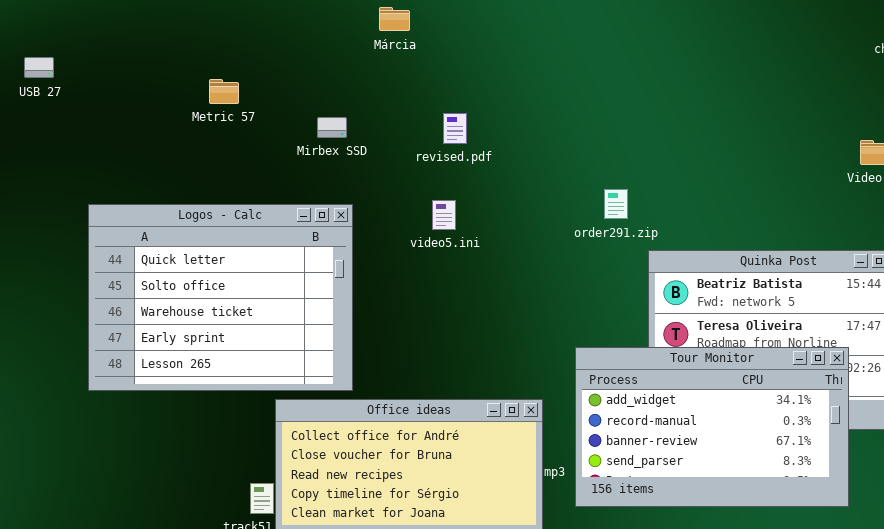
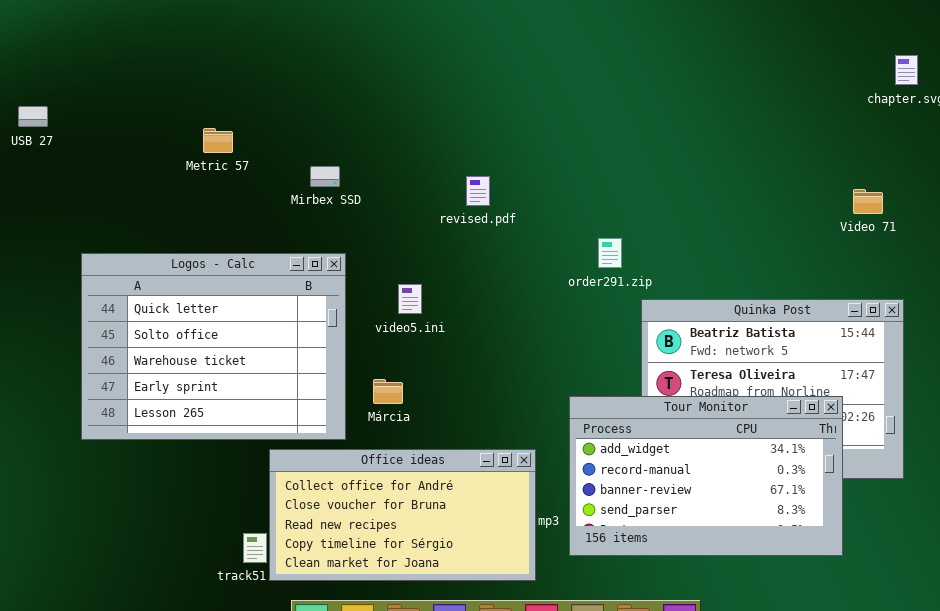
Márcia: [379,7,410,31] -> [373,379,403,404], moved
revised.pdf: [443,113,467,144] -> [466,176,490,206], moved
video5.ini: [432,200,456,230] -> [398,284,422,314], moved

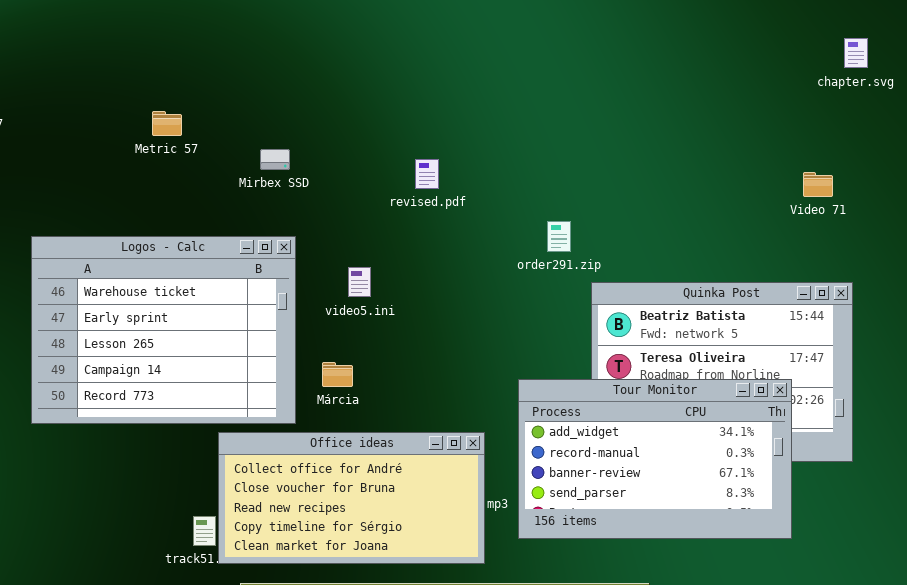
Logos - Calc: [81,253,346,440] -> [31,236,296,424], scrolled down 2 rows

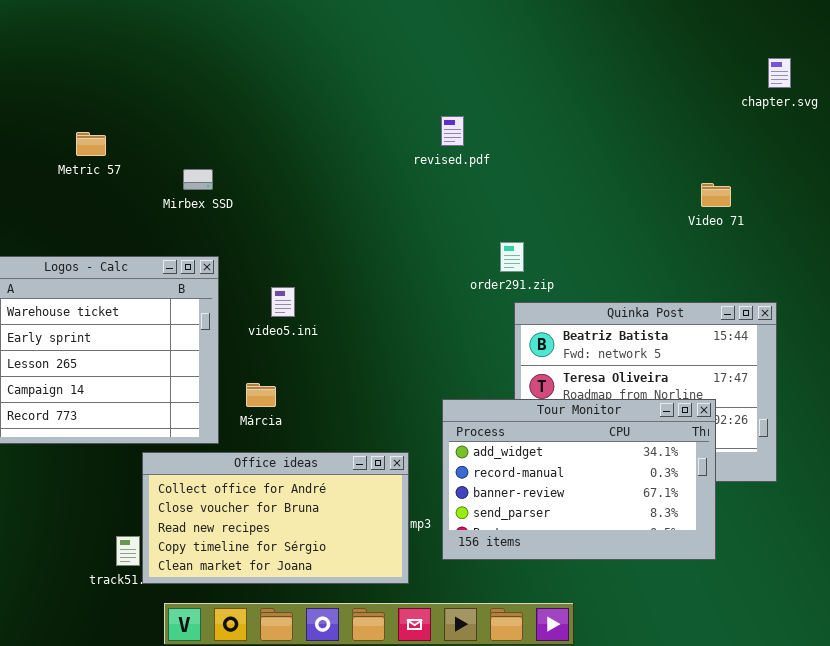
revised.pdf: [415,159,439,189] -> [441,116,464,146], moved
Video 71: [803,172,833,197] -> [701,183,731,207], moved
order291.zip: [547,221,571,252] -> [500,242,524,272], moved

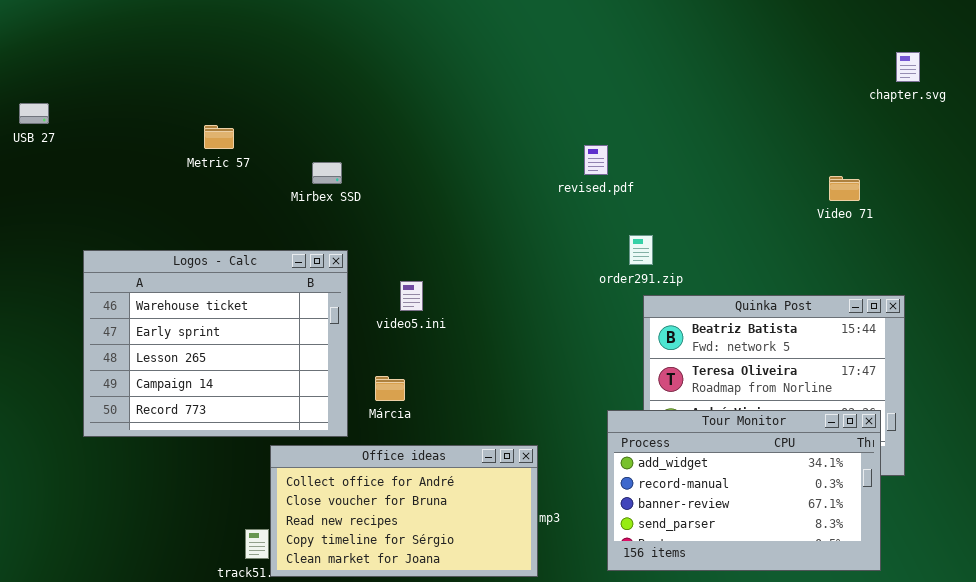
revised.pdf: [441,116,464,146] -> [584,145,608,175], moved
Tour Monitor: [442,399,716,560] -> [607,410,881,571], moved

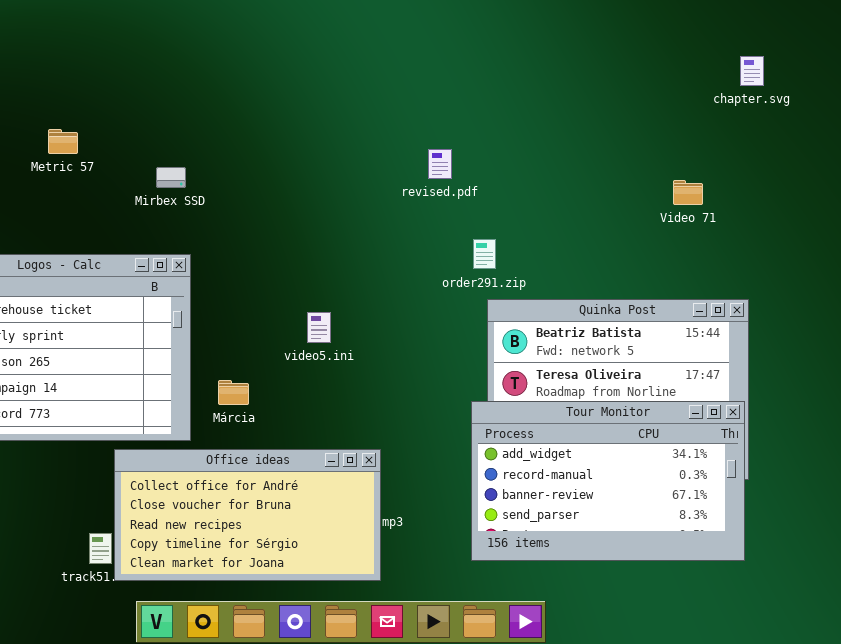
video5.ini: [400,281,423,311] -> [307,312,331,343], moved
Tour Monitor: [607,410,881,571] -> [471,401,745,561], moved

